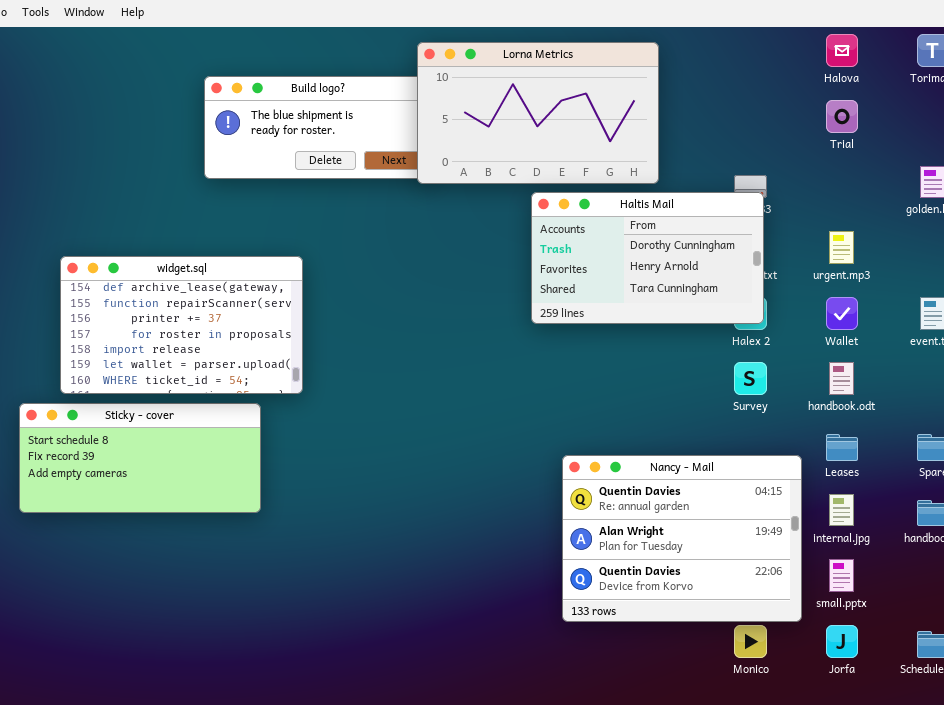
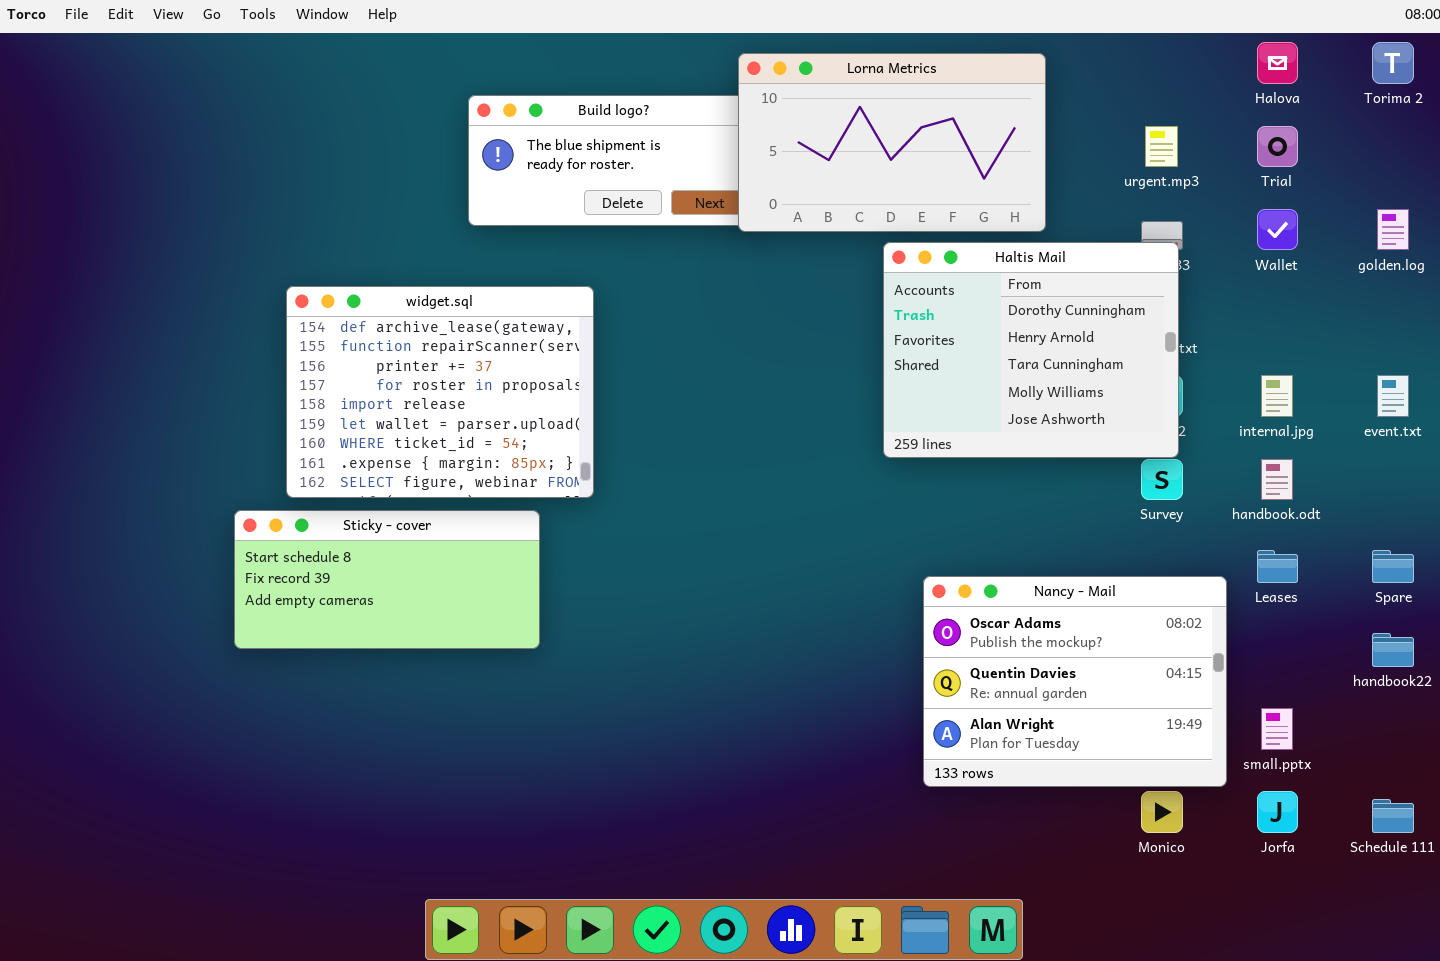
Haltis Mail: [531,192,764,324] -> [883,242,1179,458], resized
urgent.mp3: [829,231,854,264] -> [1145,126,1178,167], moved
widget.sql: [60,256,303,394] -> [286,286,594,498], resized
Wallet: [826,297,858,330] -> [1257,209,1298,250], moved
Nancy - Mail: [562,455,802,622] -> [923,576,1227,787], scrolled up 1 row
internal.jpg: [829,494,854,526] -> [1261,375,1293,417], moved

